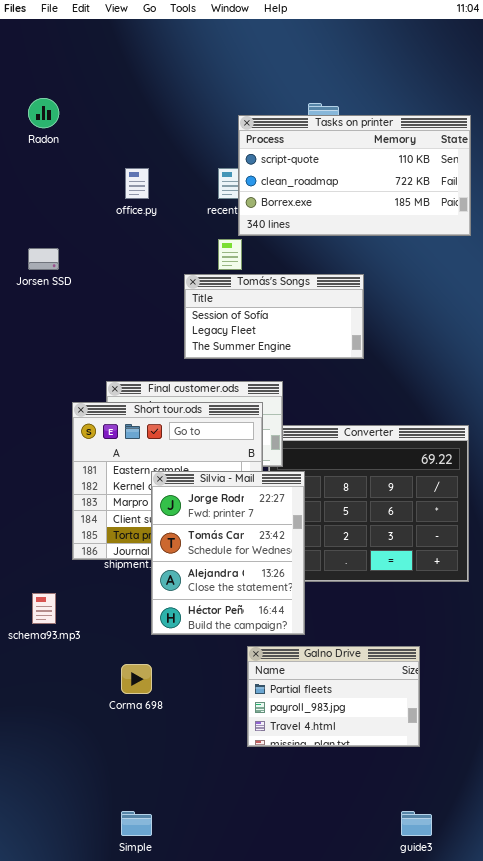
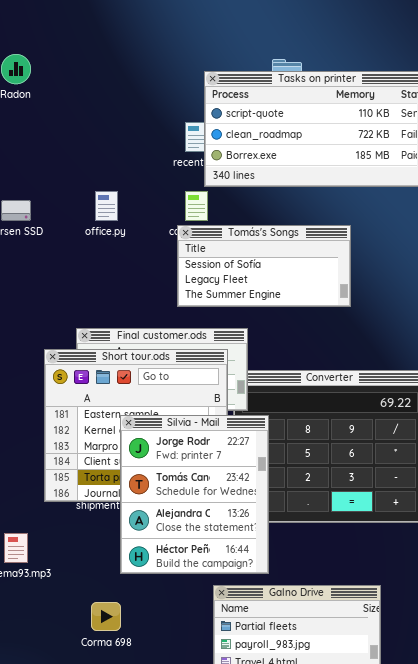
office.py: [125,168,149,199] -> [95,191,118,221], moved
Tomás's Songs: [184,274,364,359] -> [177,225,351,307], moved

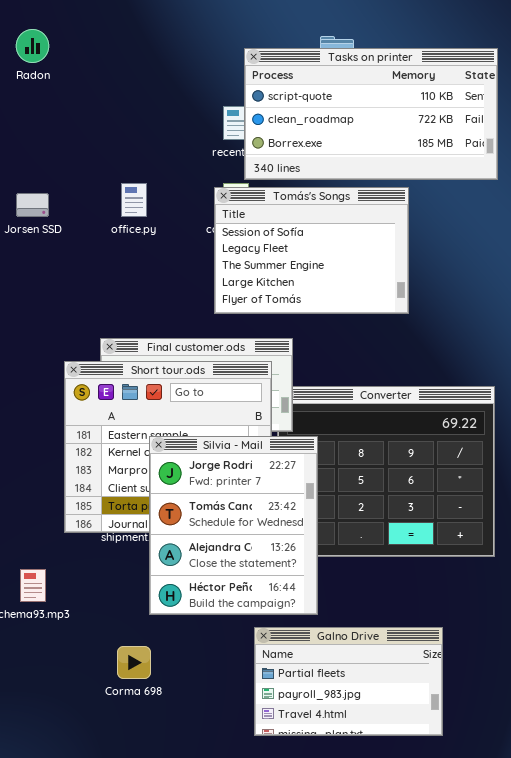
Tomás's Songs: [177,225,351,307] -> [214,187,409,314], resized

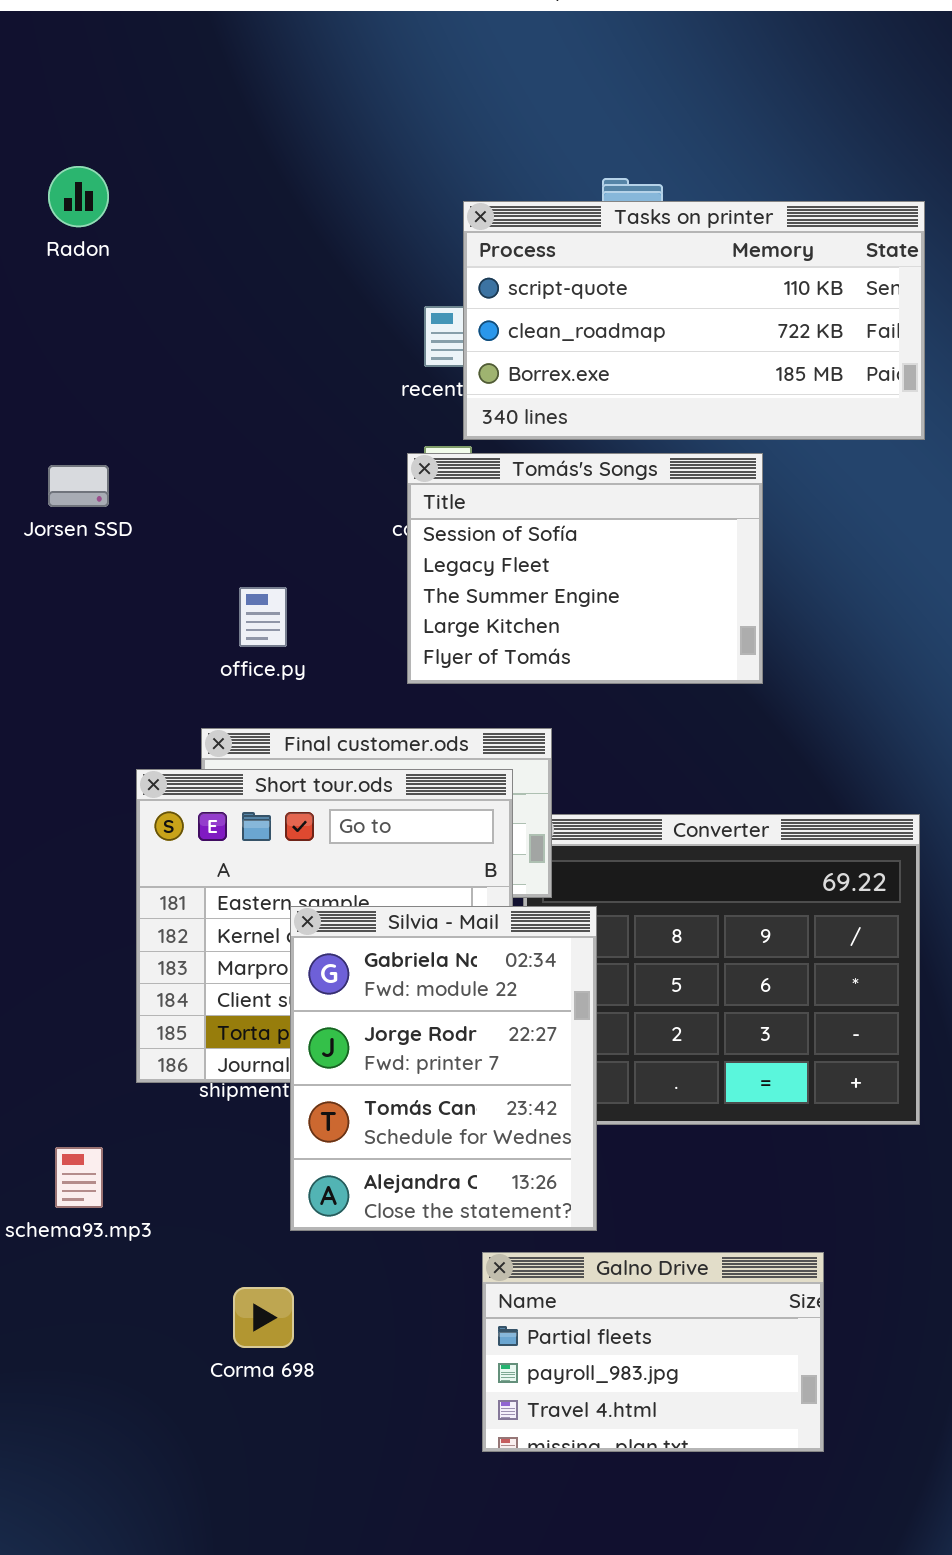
office.py: [121,183,147,217] -> [239,587,287,647], moved
Silvia - Mail: [149,436,318,615] -> [290,906,597,1231], scrolled up 1 row

